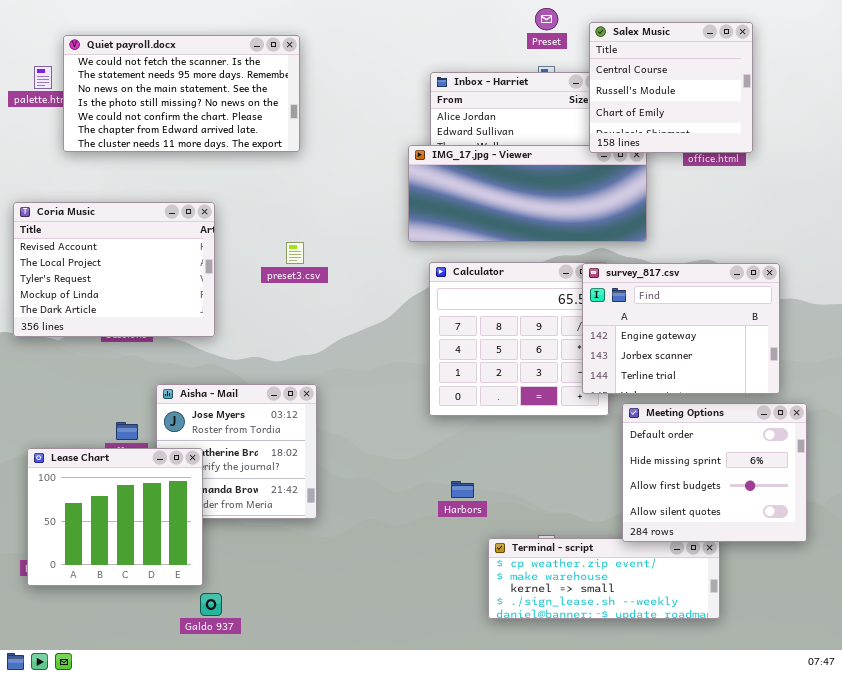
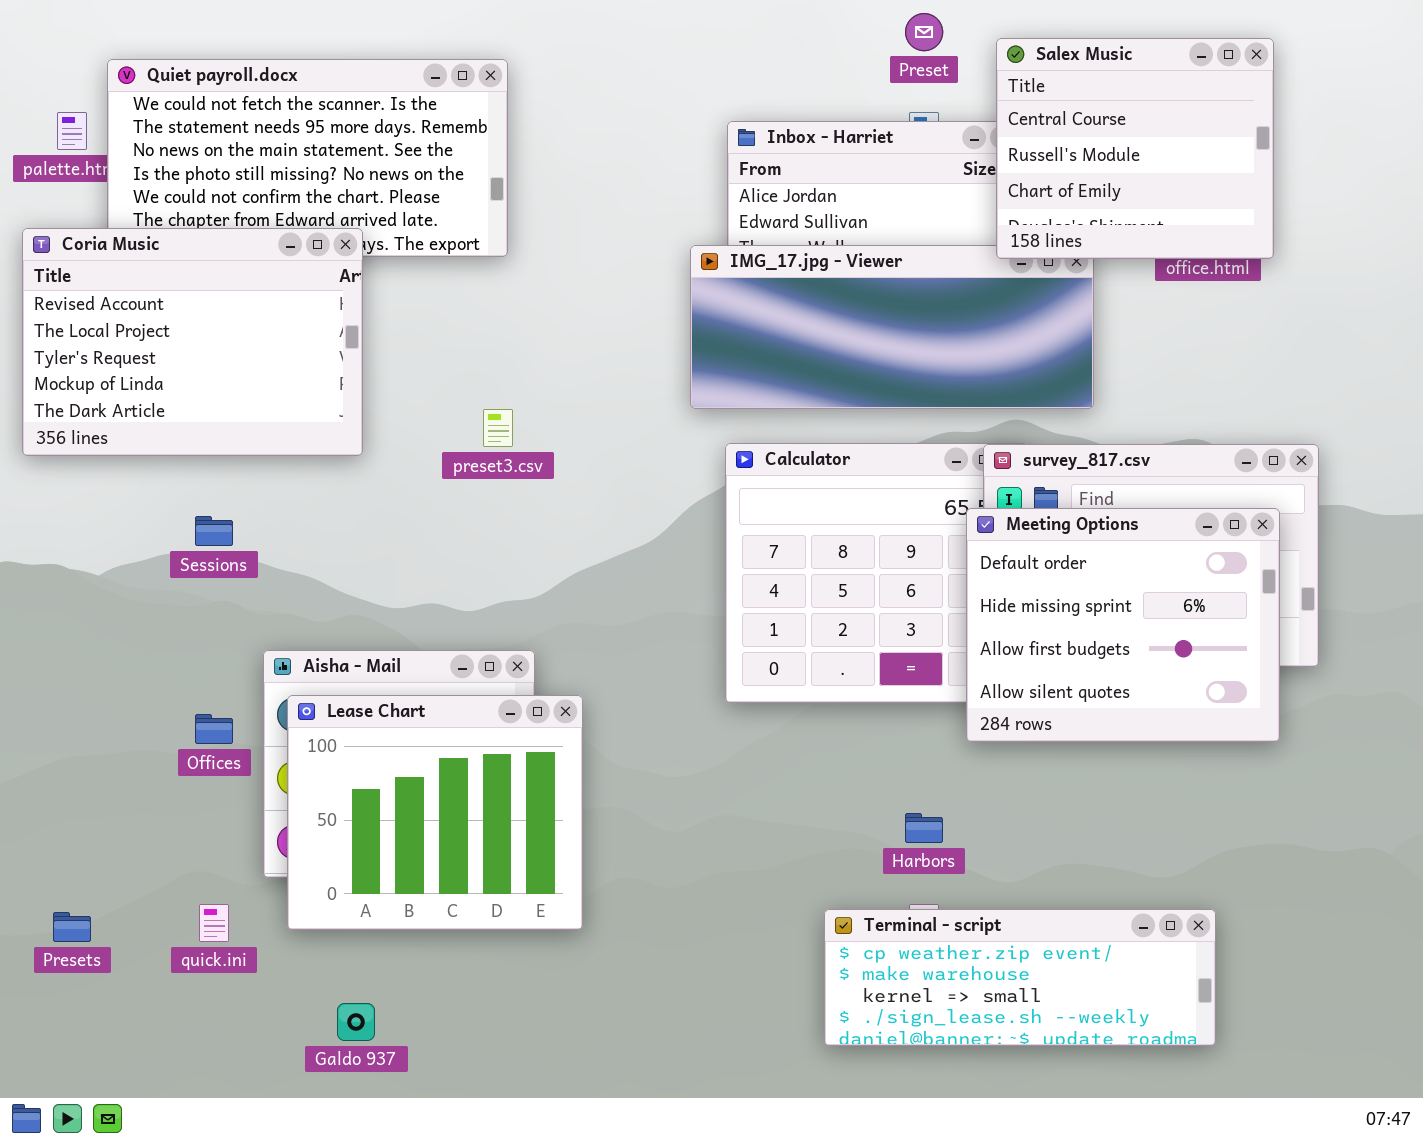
Coria Music: [13,202,215,337] -> [22,228,363,456], moved
Meeting Options: [622,403,807,542] -> [966,508,1280,742], moved
Lease Chart: [27,448,203,586] -> [287,695,583,930], moved
Harbors: [451,481,474,498] -> [905,813,943,843], moved

